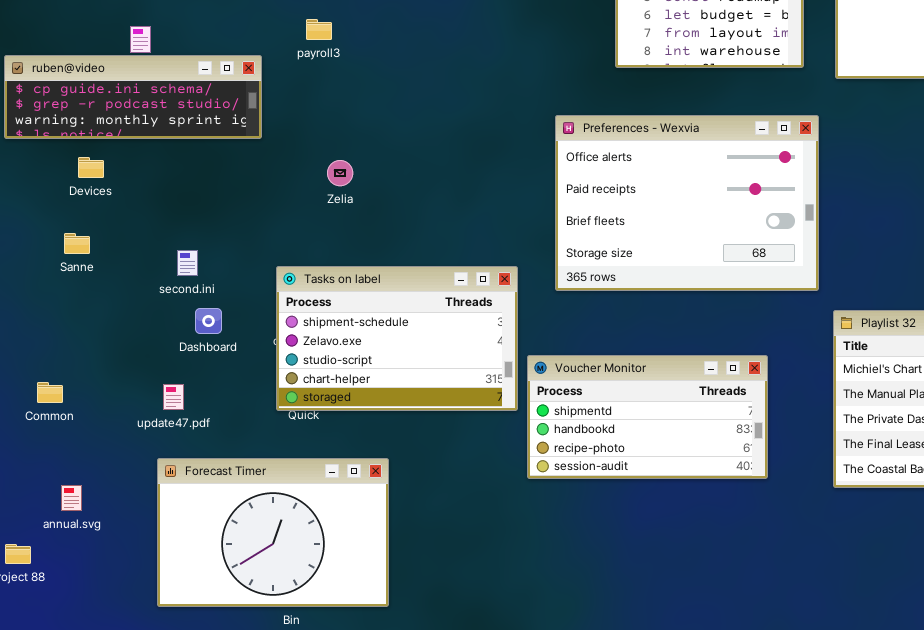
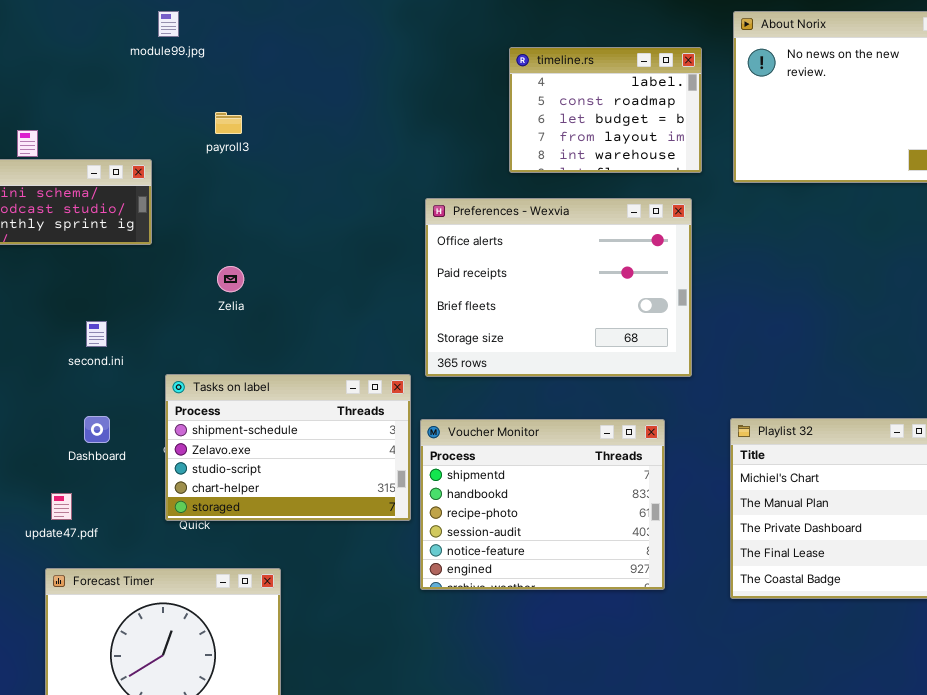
payroll3: [306,19,332,40] -> [215,112,242,134], moved
Preferences - Wexvia: [555,115,819,291] -> [425,198,692,377], moved
second.ini: [177,250,198,276] -> [86,321,107,347], moved
Voucher Monitor: [527,355,768,479] -> [420,419,665,590], resized

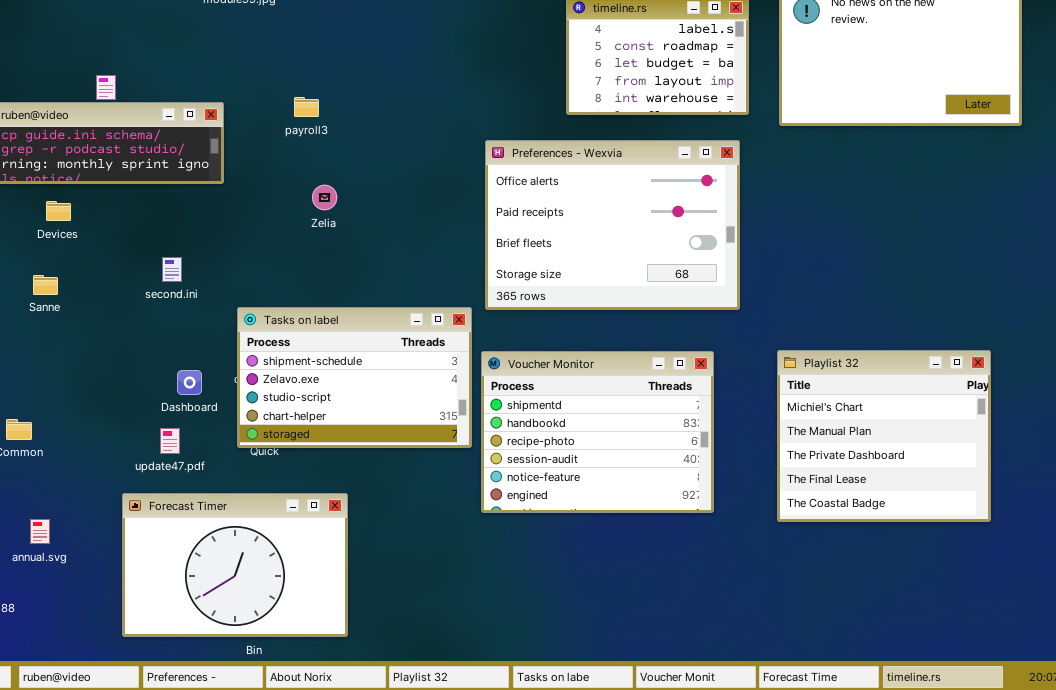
payroll3: [215,112,242,134] -> [294,97,319,117], moved
Zelia: [217,266,244,292] -> [312,185,337,210], moved
Dashboard: [84,416,110,443] -> [177,370,202,395], moved
update47.pdf: [51,493,72,520] -> [160,428,180,454], moved

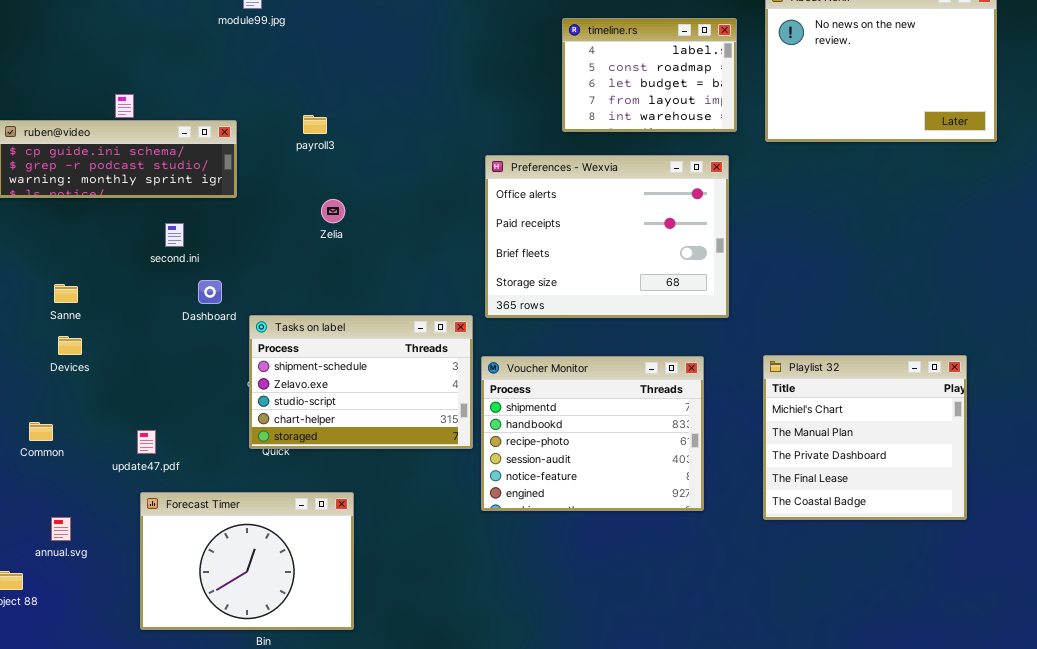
Devices: [46,201,71,221] -> [58,336,82,355], moved
second.ini: [162,257,182,282] -> [165,223,184,247], moved
Dashboard: [177,370,202,395] -> [198,280,222,304], moved
update47.pdf: [160,428,180,454] -> [137,430,156,454], moved

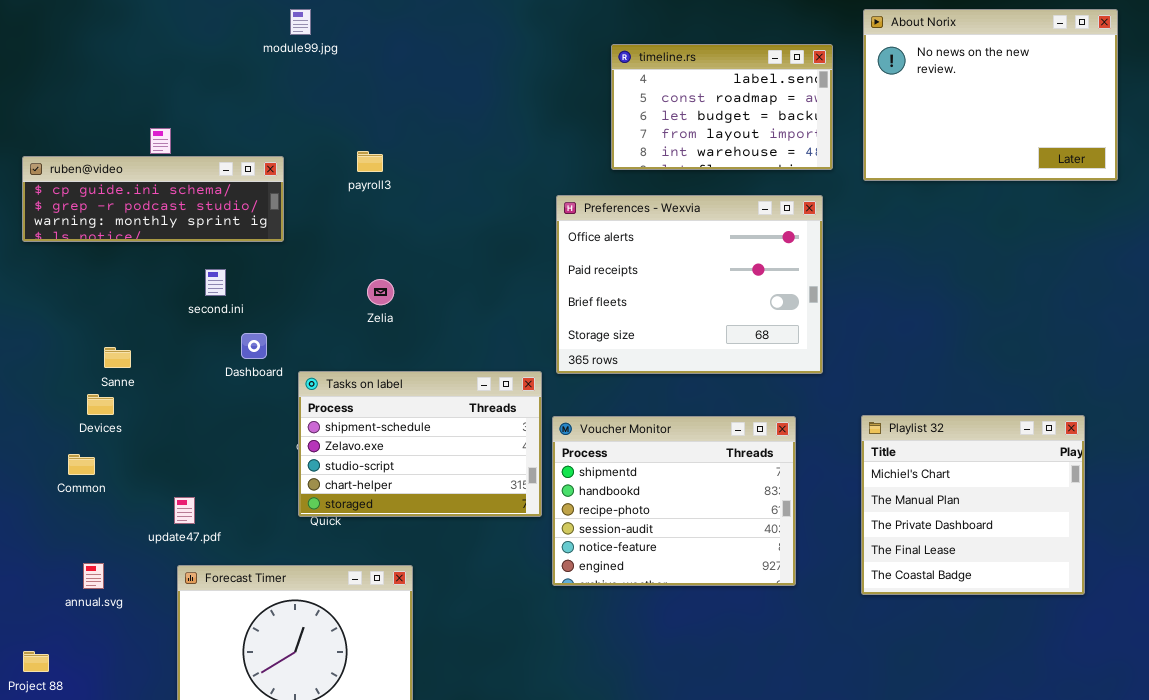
timeline.rs: [562,18,737,132] -> [611,44,833,170], resized
Zelia: [321,199,345,223] -> [367,279,394,305], moved
Sanne: [54,284,78,303] -> [104,347,131,368], moved
Common: [29,422,53,441] -> [68,454,95,475], moved
annual.svg: [51,517,71,541] -> [83,563,104,589], moved

